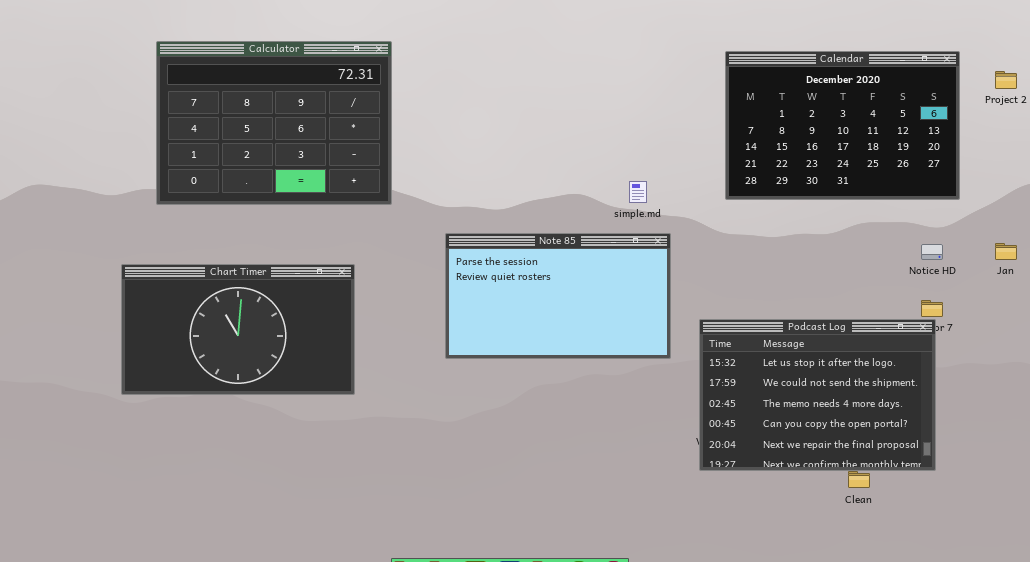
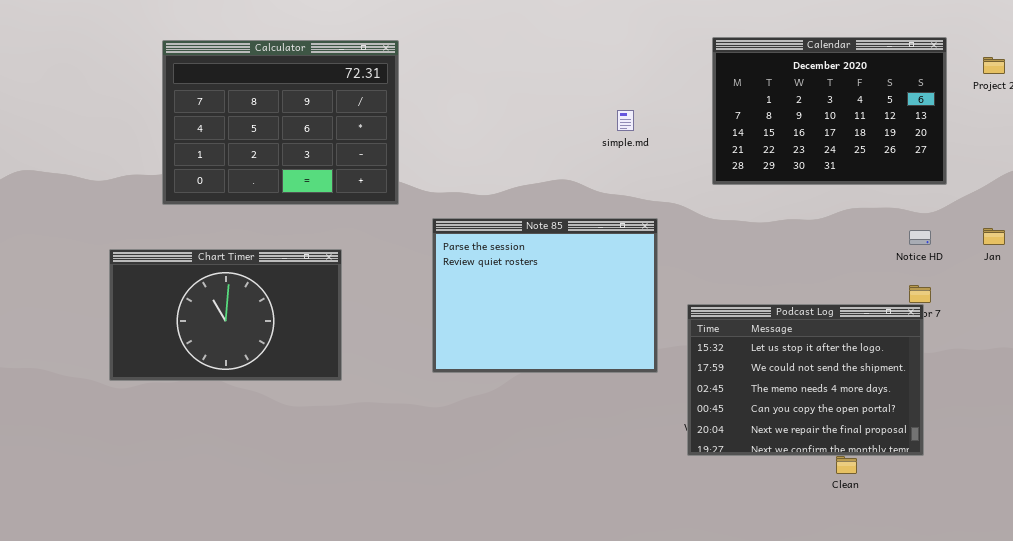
Calculator: [156,41,392,205] -> [162,40,399,205], moved
simple.md: [629,181,647,203] -> [617,110,634,131], moved
Note 85: [445,233,671,359] -> [432,218,658,373], resized

